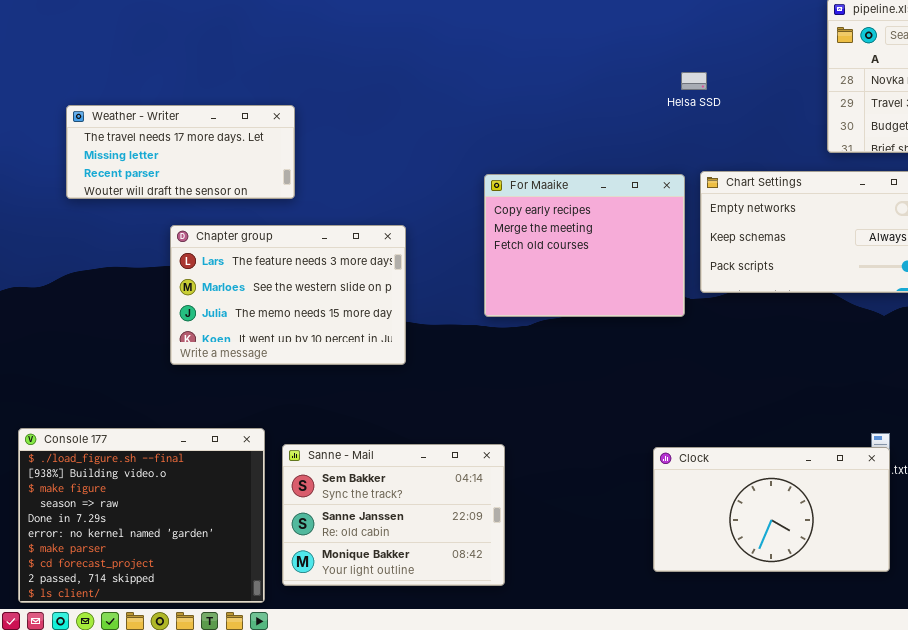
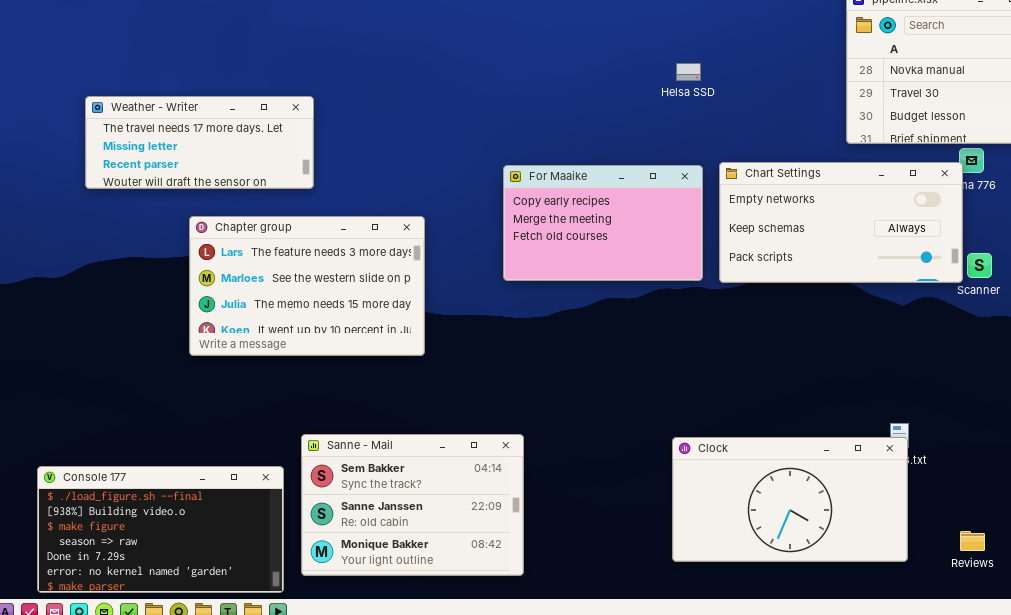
Helsa SSD: [681,72,707,90] -> [676,63,701,81], moved
For Maaike: [484,174,685,317] -> [503,165,703,281], resized
Console 177: [18,428,265,603] -> [37,466,284,593], resized

